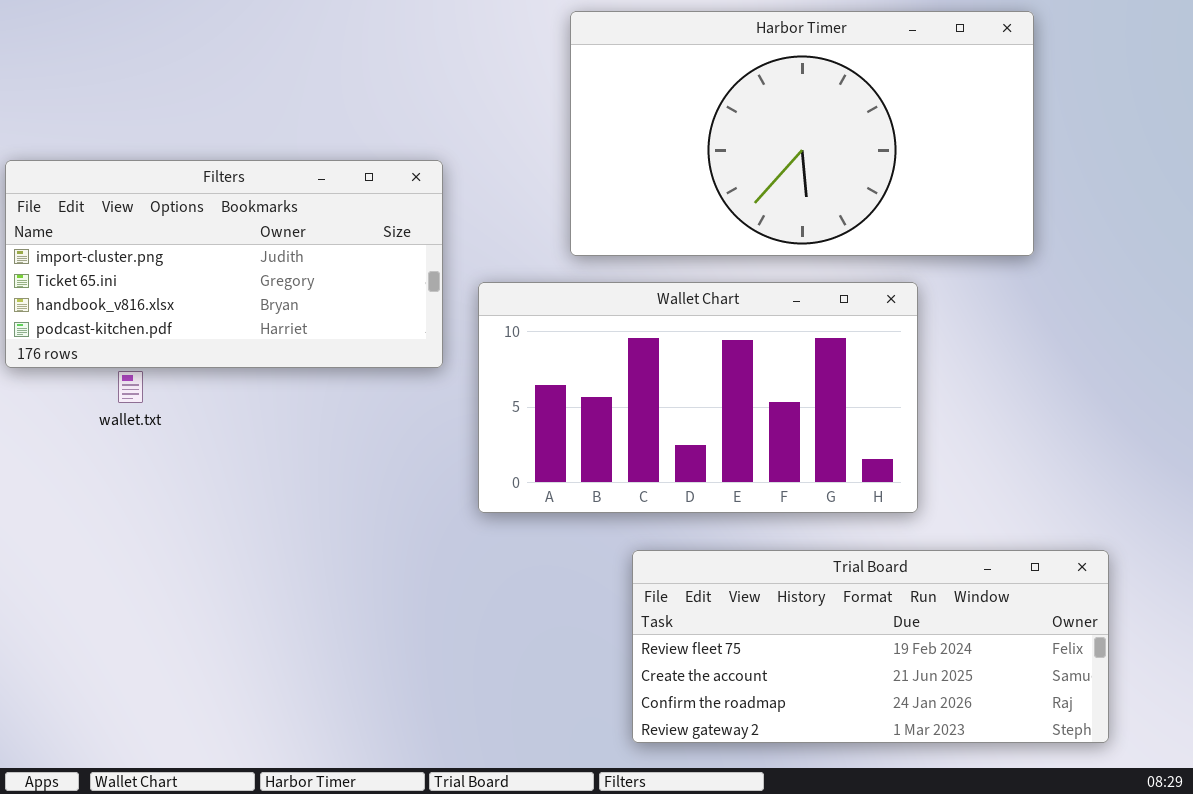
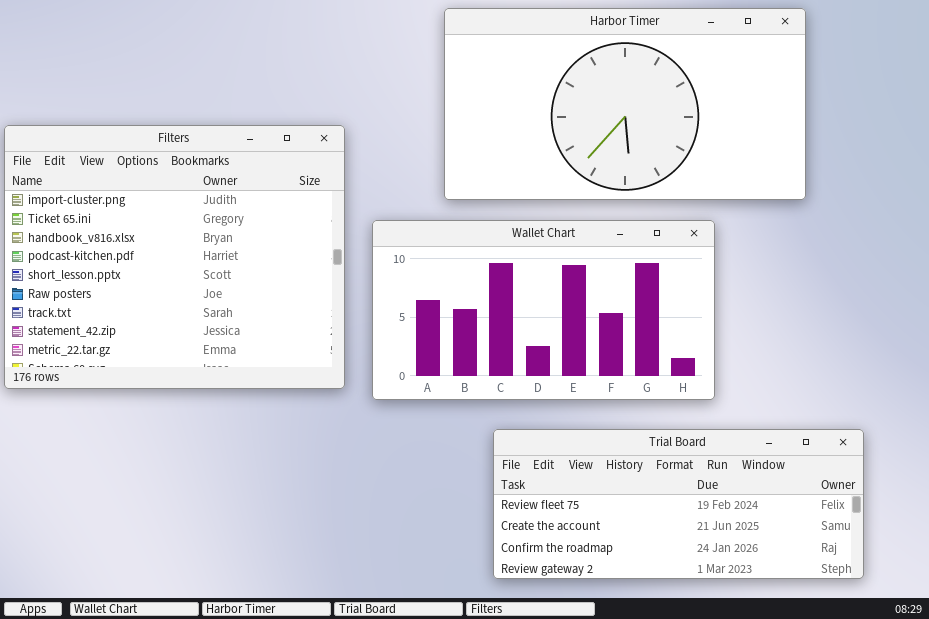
Filters: [5,160,443,368] -> [4,125,345,389], resized

